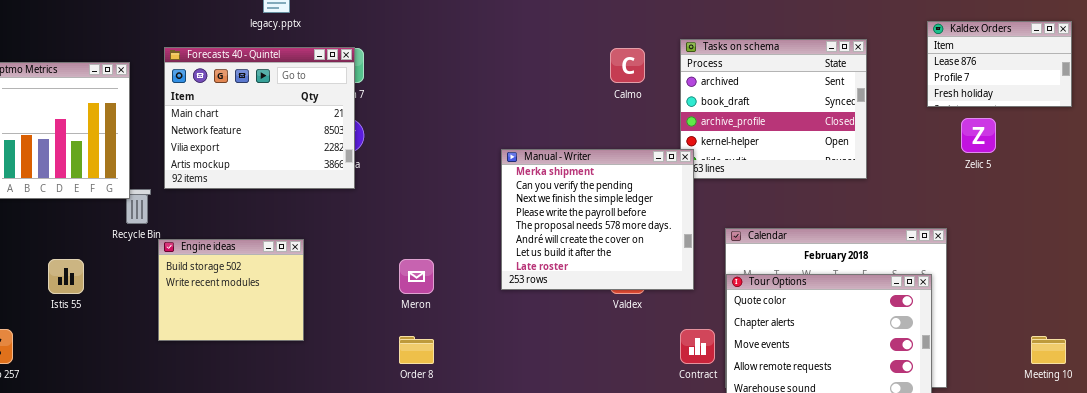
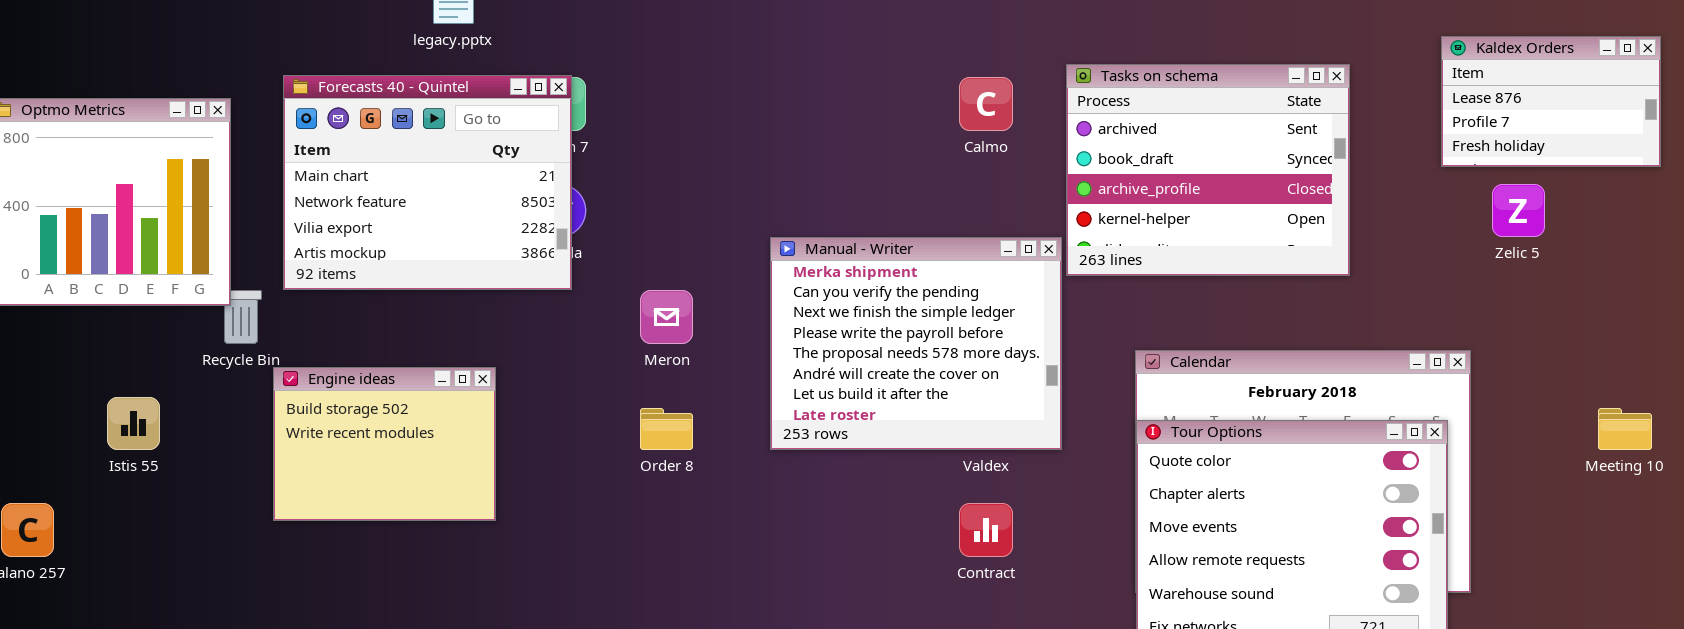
Manual - Writer: [501,149,694,290] -> [770,237,1062,450], moved
Meron: [399,259,434,294] -> [640,290,693,344], moved
Contract: [680,329,715,364] -> [959,503,1013,557], moved
Order 8: [399,336,434,364] -> [640,408,693,450], moved
Meeting 10: [1031,336,1066,364] -> [1598,408,1652,450], moved

